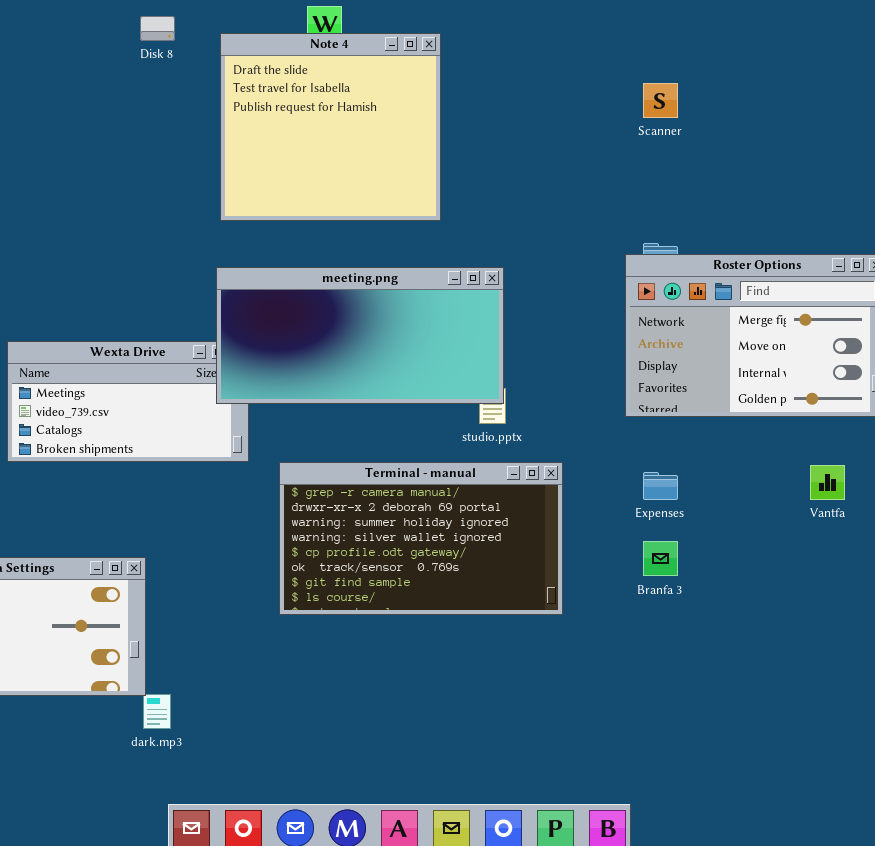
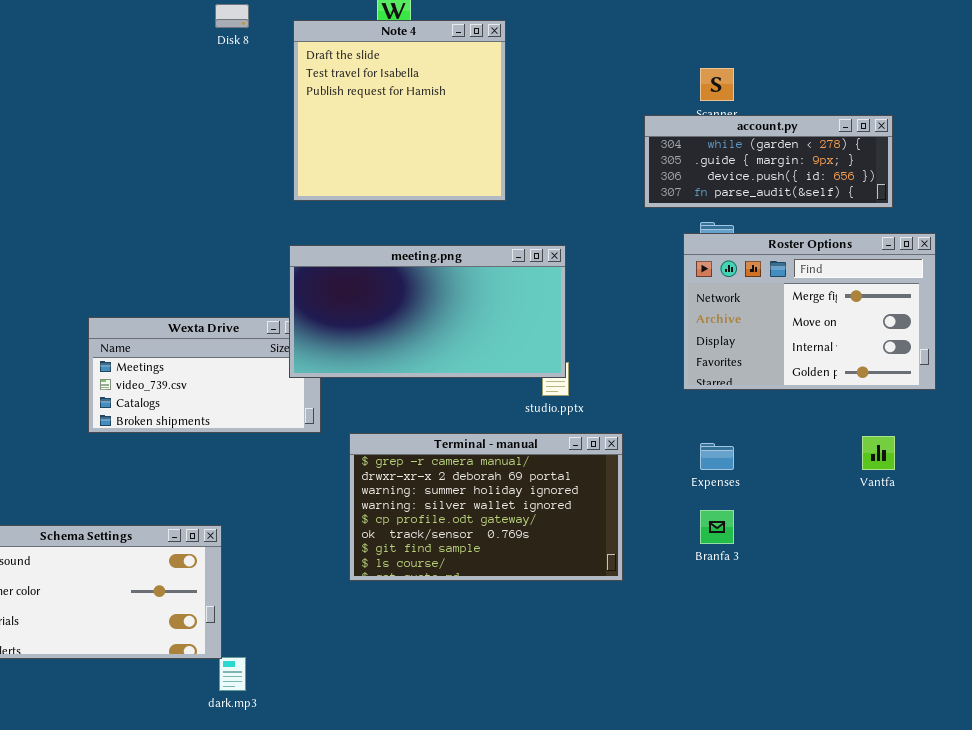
account.py: none -> [644,115,893,208], opened

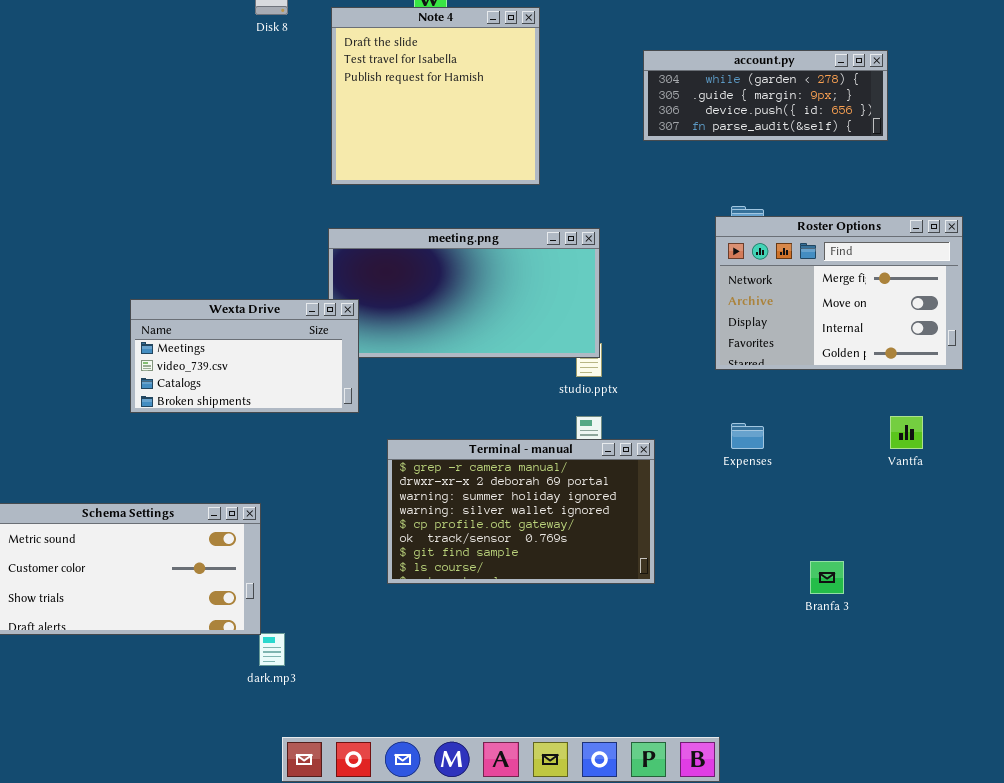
account.py: [644,115,893,208] -> [643,50,888,141], moved
Wexta Drive: [88,317,321,433] -> [130,299,359,413], raised
Terminal - manual: [349,433,623,581] -> [387,439,655,584], moved
Branfa 3: [700,510,734,544] -> [810,561,844,594], moved

